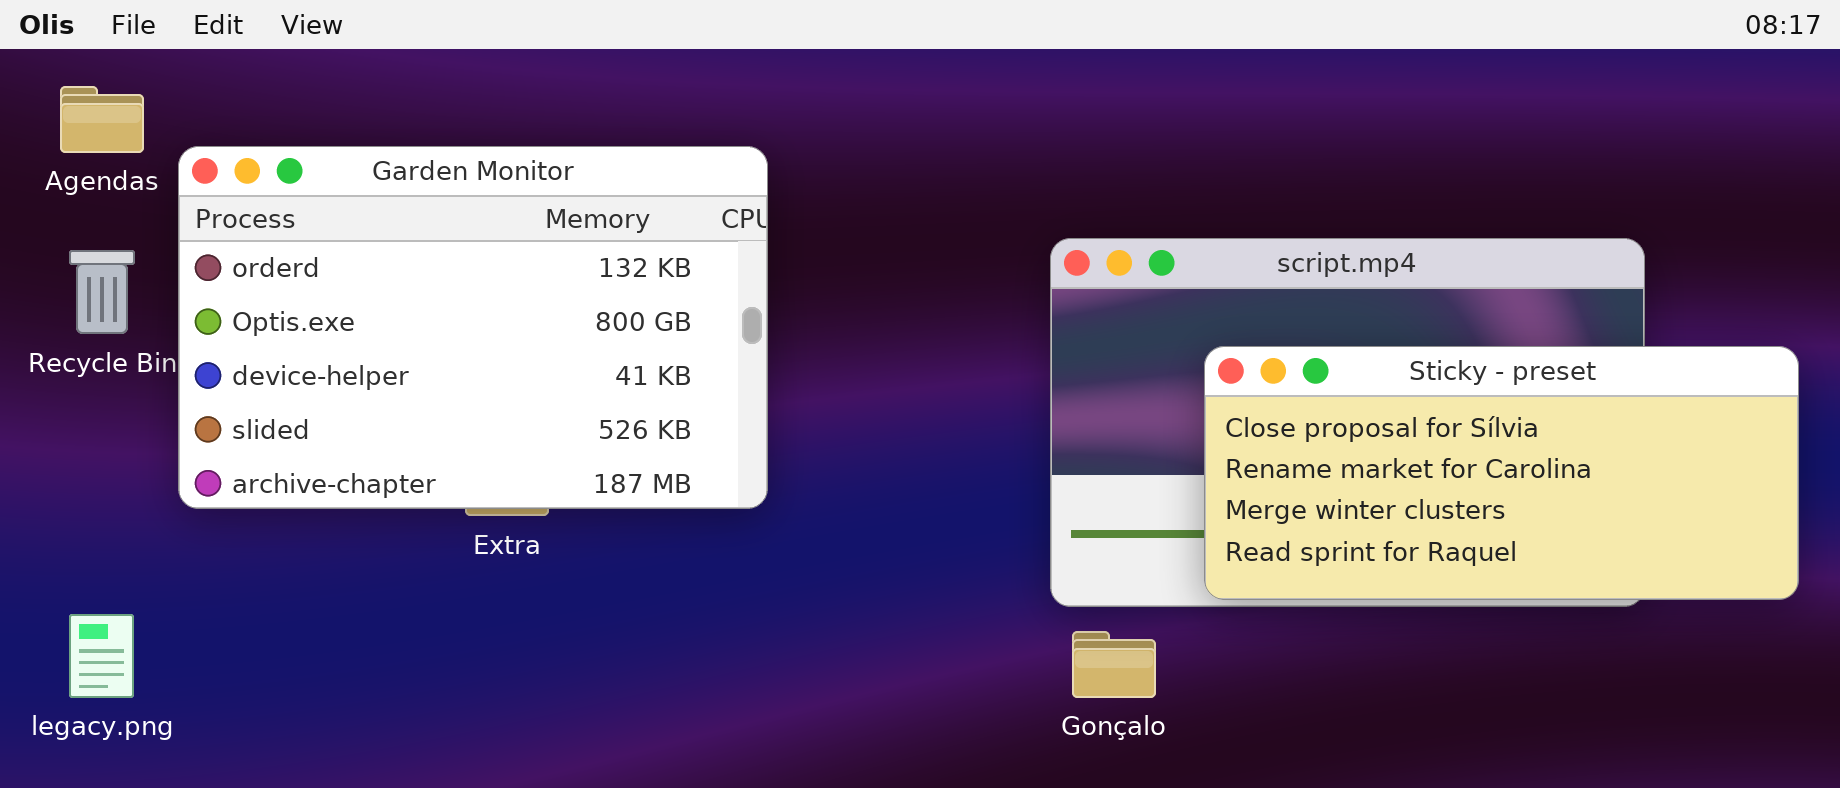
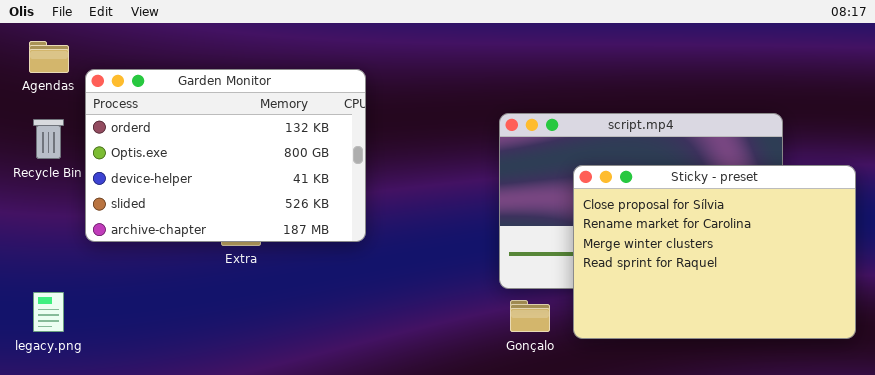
Sticky - preset: [1204,346,1799,600] -> [573,165,856,339], resized

